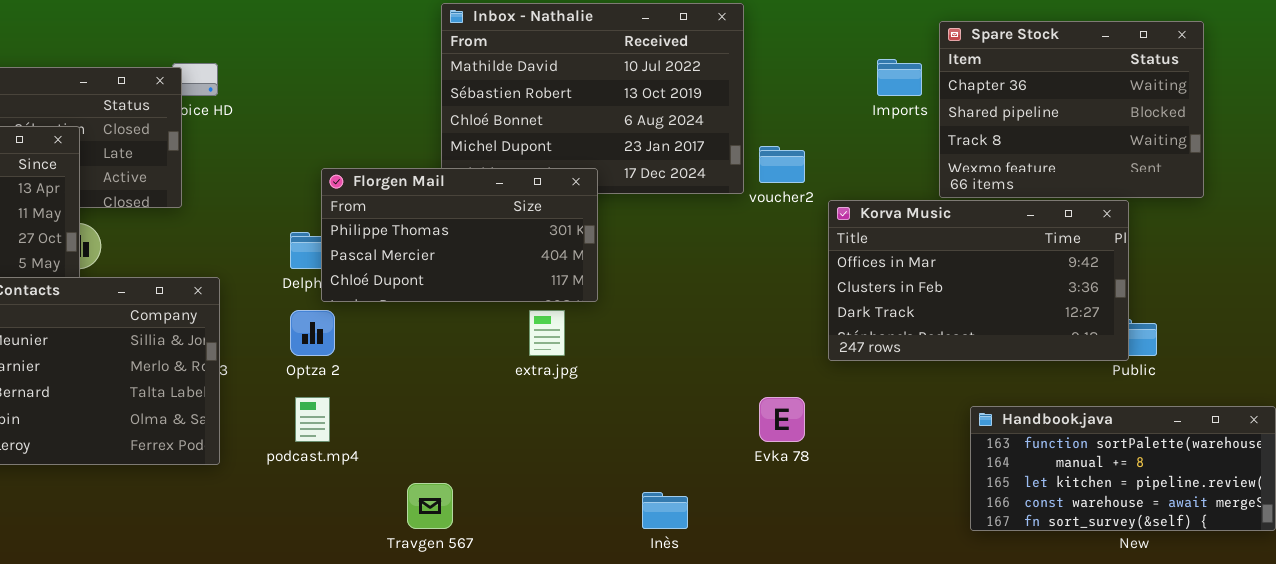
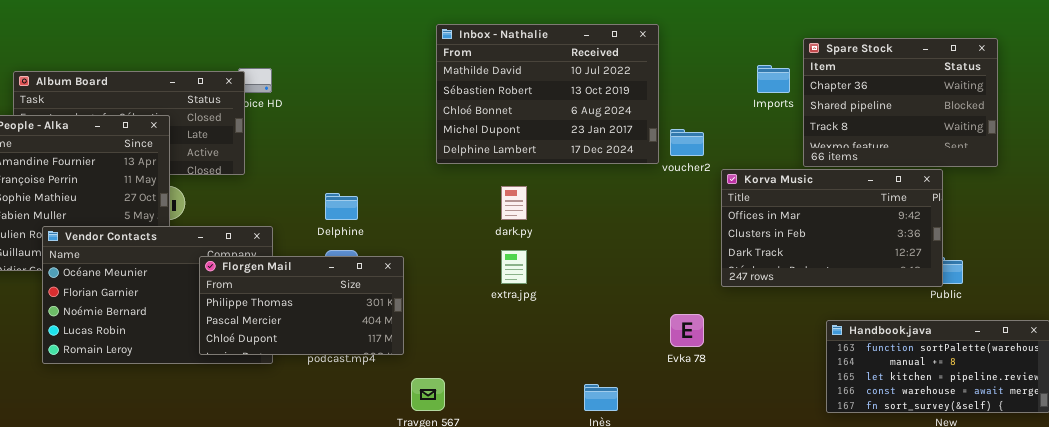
Florgen Mail: [321,168,598,302] -> [199,256,404,355], moved

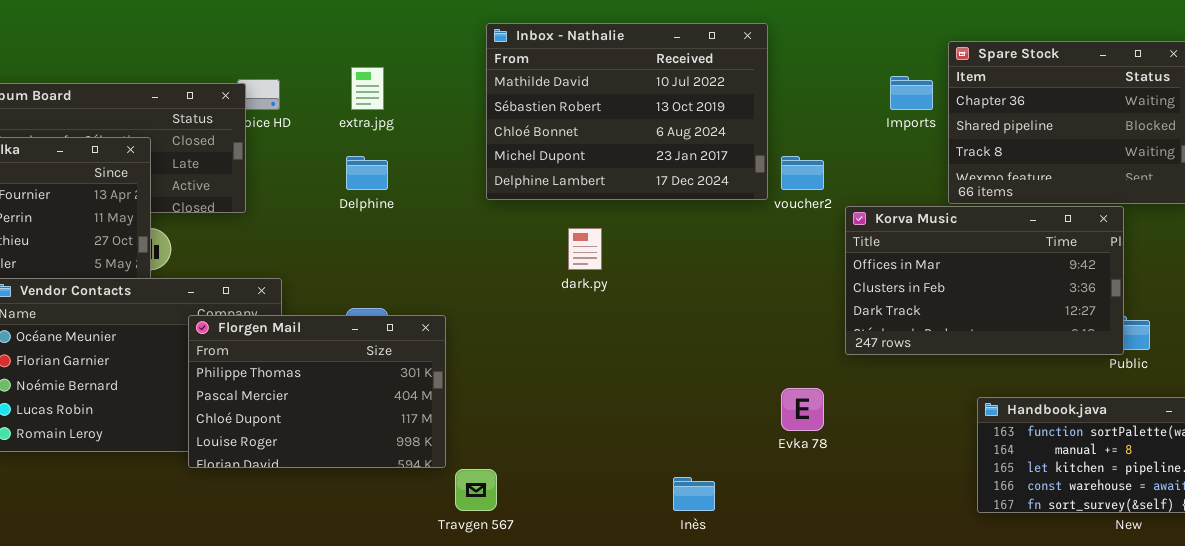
Delphine: [325,193,358,220] -> [346,156,388,190], moved
extra.jpg: [501,250,527,284] -> [351,67,384,110], moved
Florgen Mail: [199,256,404,355] -> [188,315,446,468], resized

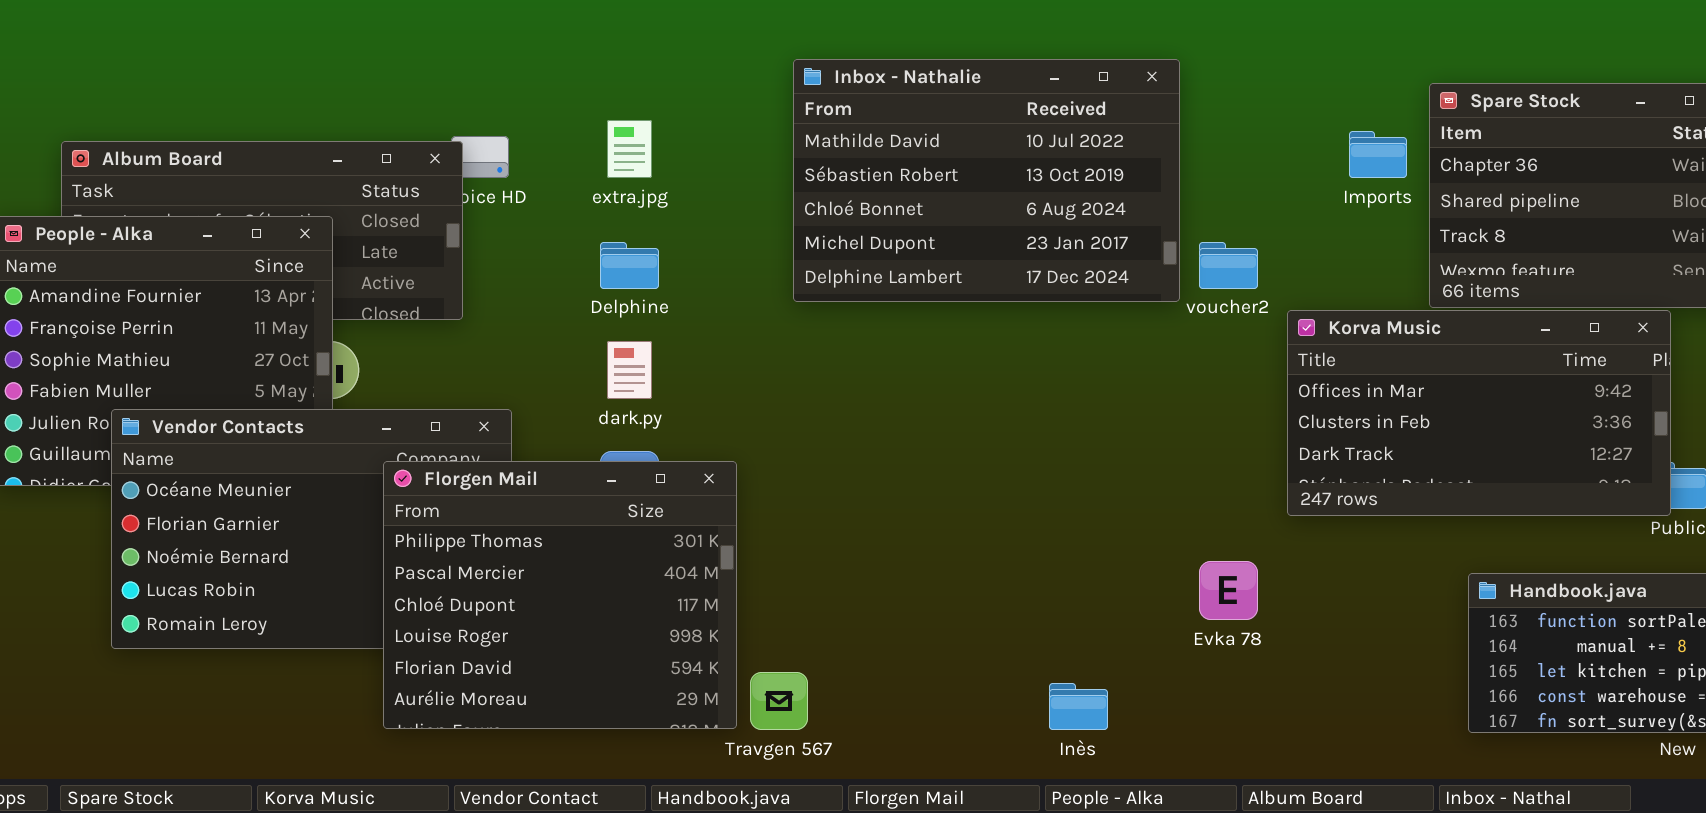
dark.py: [568,228,602,270] -> [607,341,652,399], moved
Florgen Mail: [188,315,446,468] -> [383,461,737,729], resized

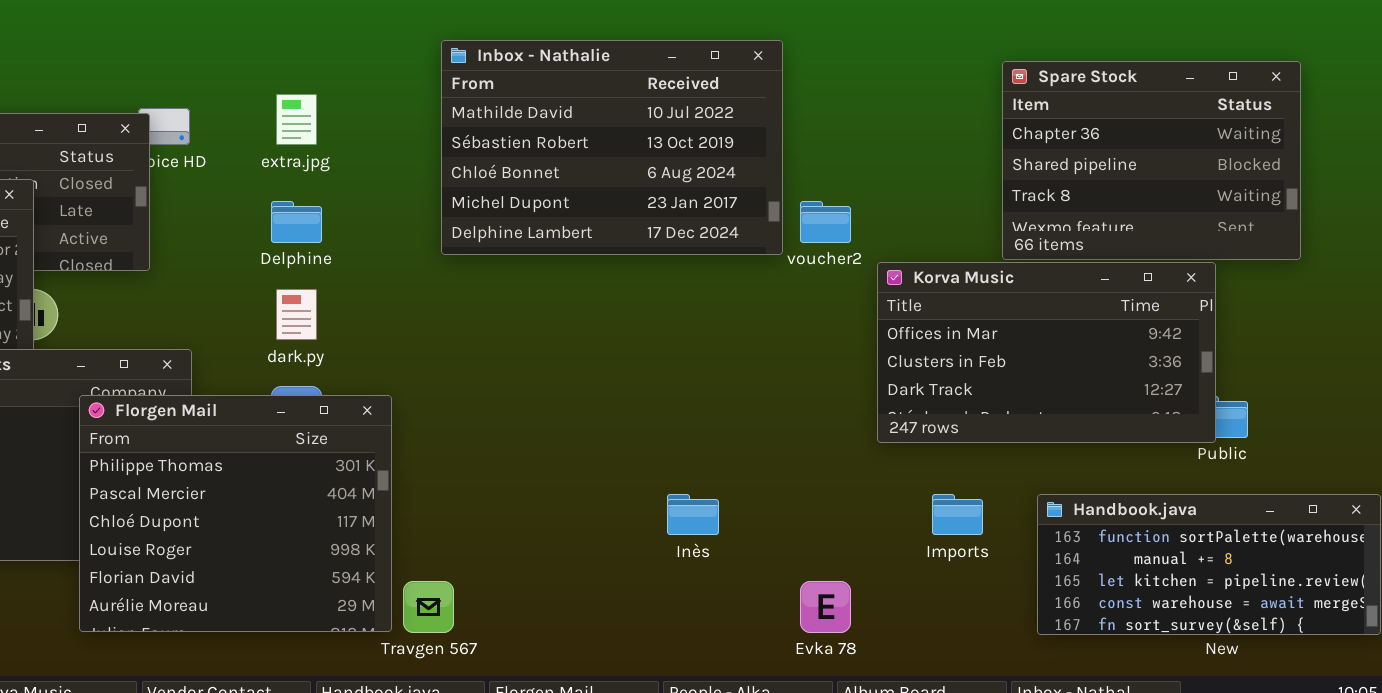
Imports: [1349,131,1407,178] -> [932,494,983,535], moved
Evka 78: [1199,561,1258,620] -> [800,581,851,633], moved
Inès: [1049,683,1108,730] -> [667,494,719,535], moved

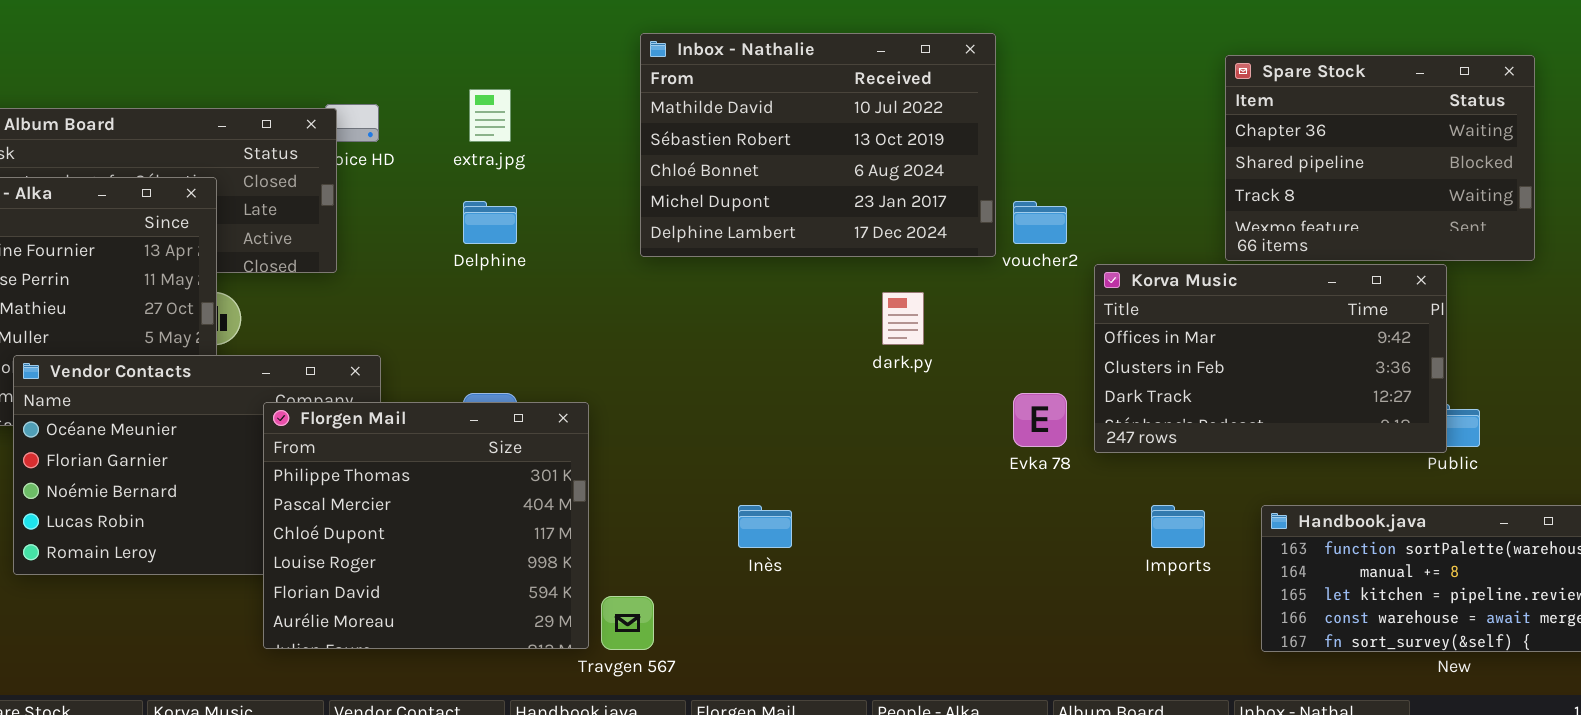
dark.py: [276,289,317,340] -> [882,292,924,345], moved
Inès: [667,494,719,535] -> [738,505,792,548], moved
Evka 78: [800,581,851,633] -> [1013,393,1067,447], moved

